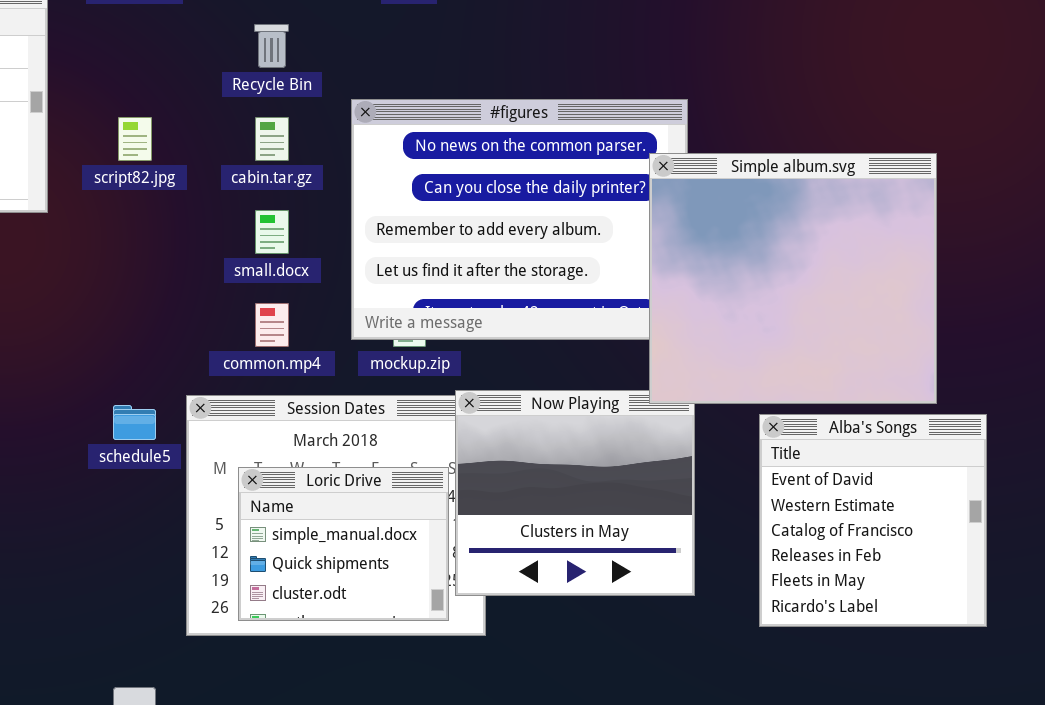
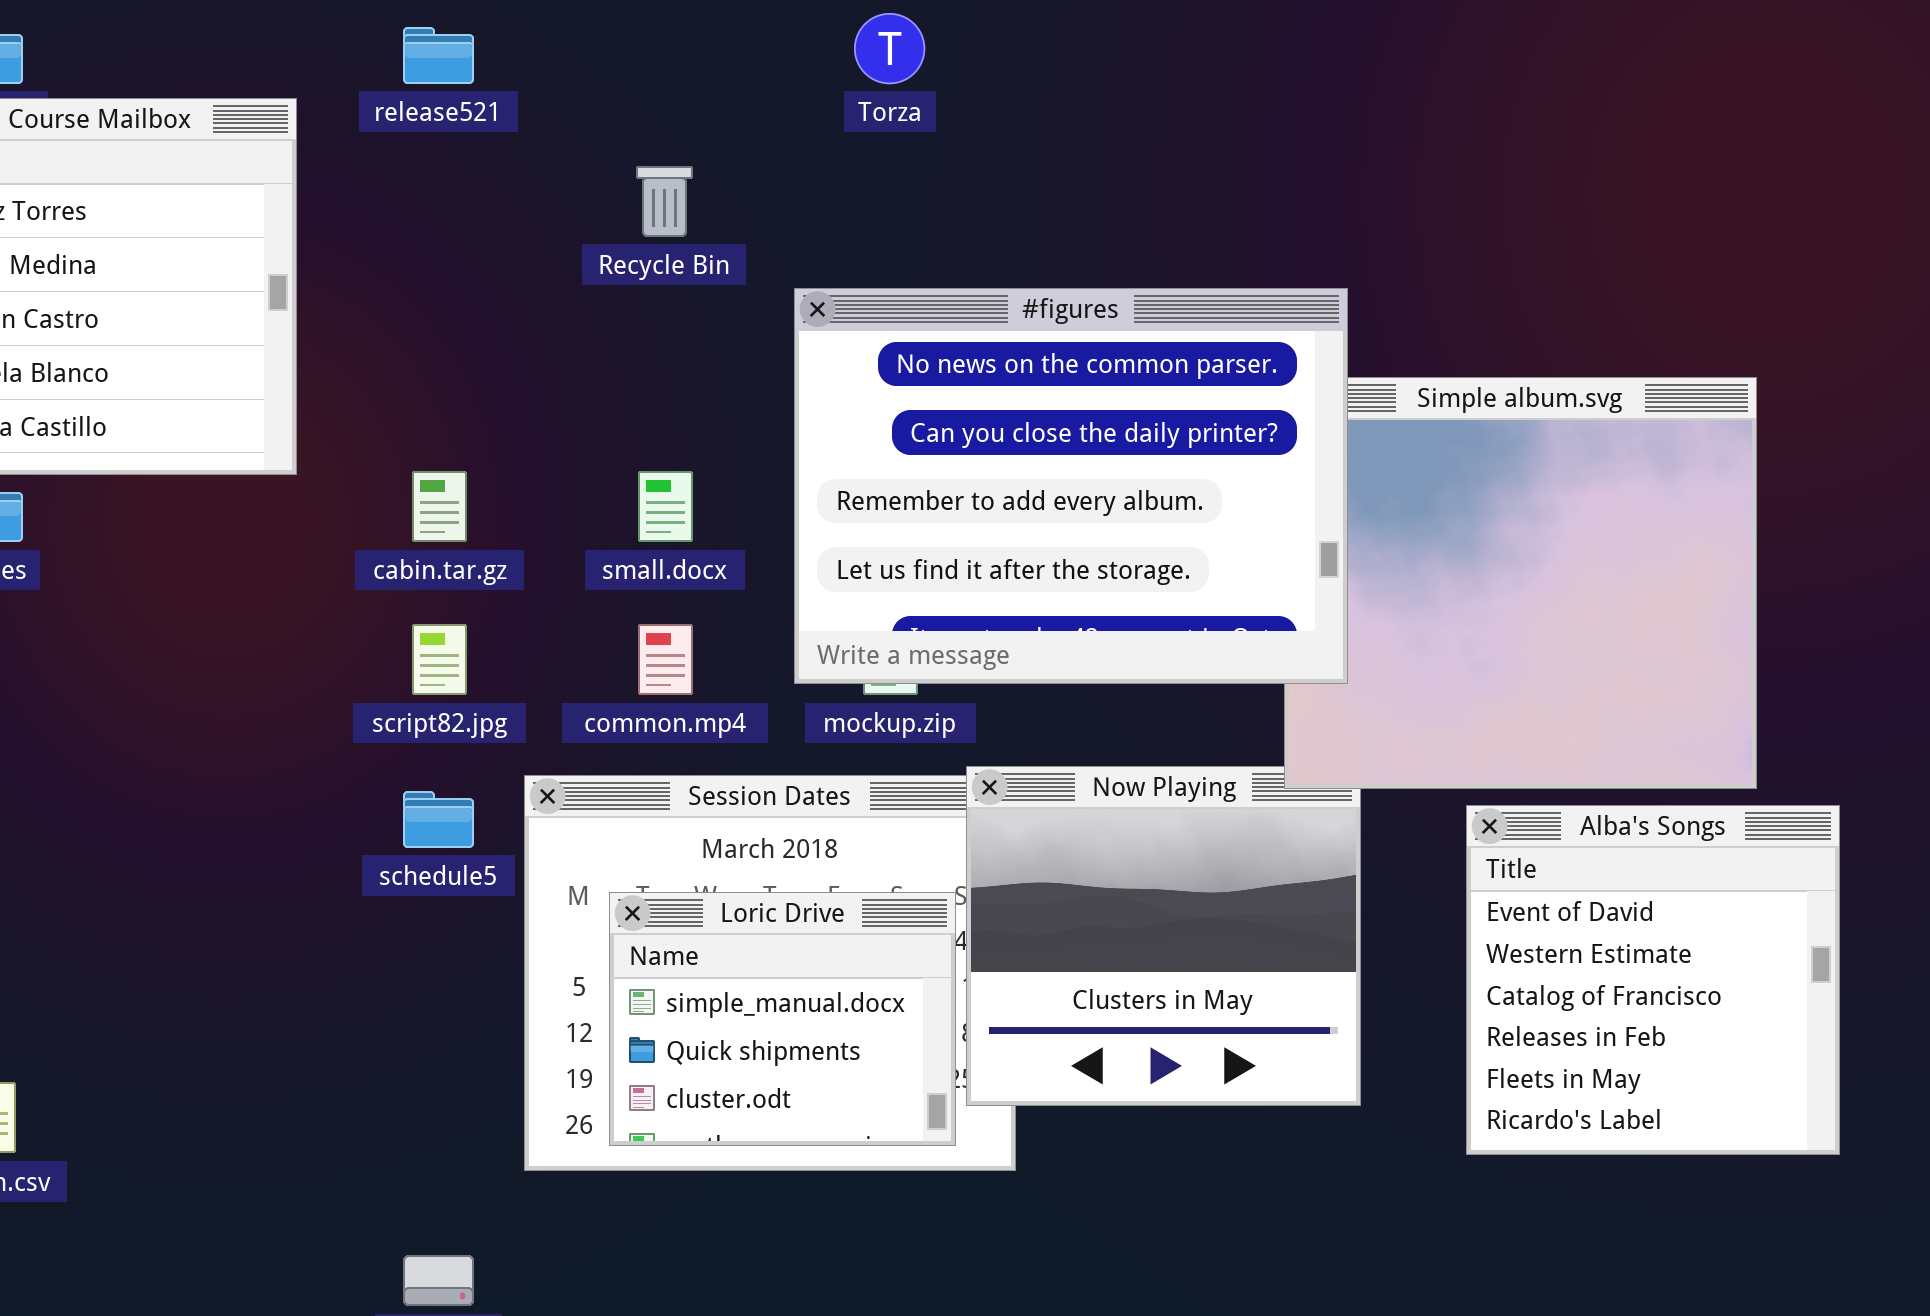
#figures: [351,99,688,340] -> [794,288,1348,684], raised
script82.jpg: [118,117,152,161] -> [412,624,467,695], moved
cabin.tar.gz: [255,117,289,161] -> [412,471,467,542], moved

